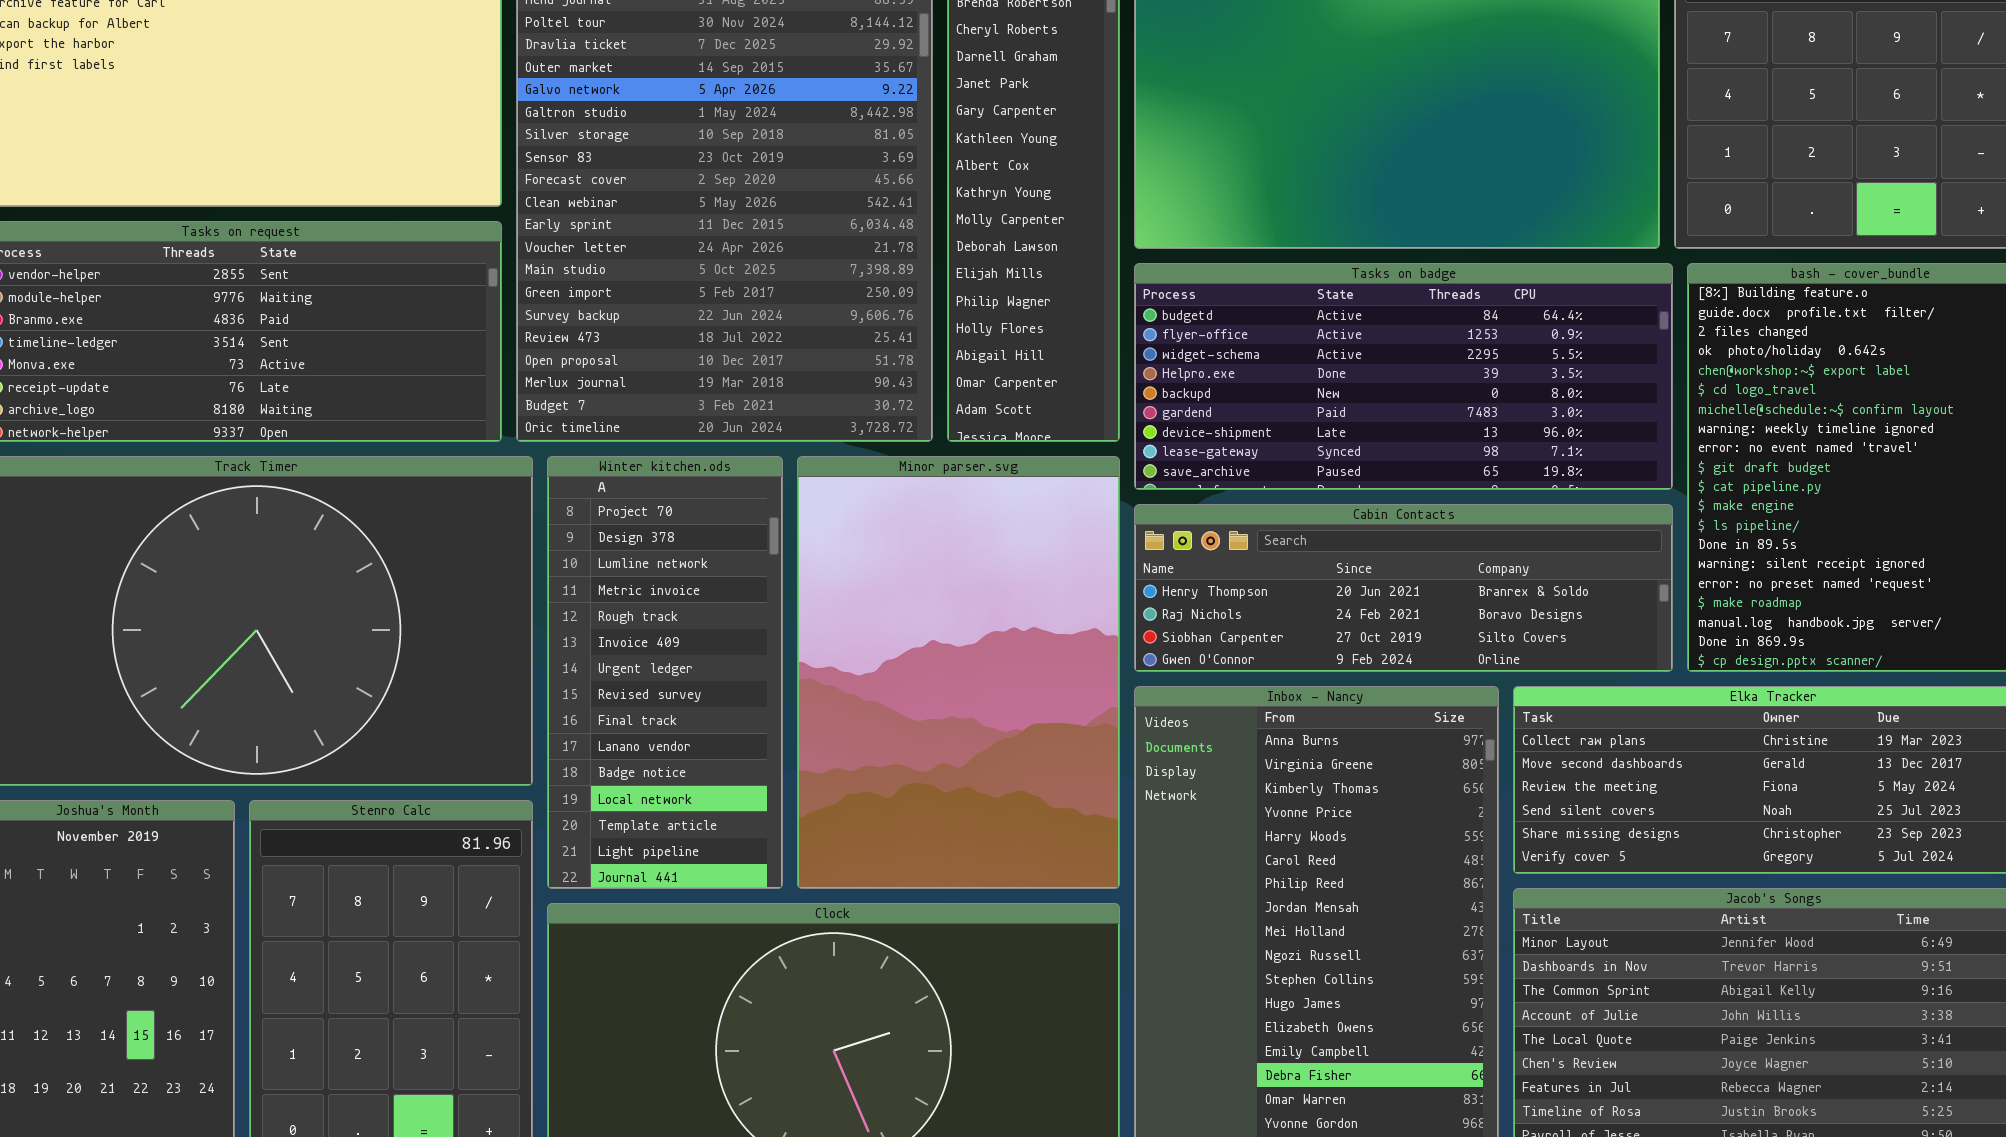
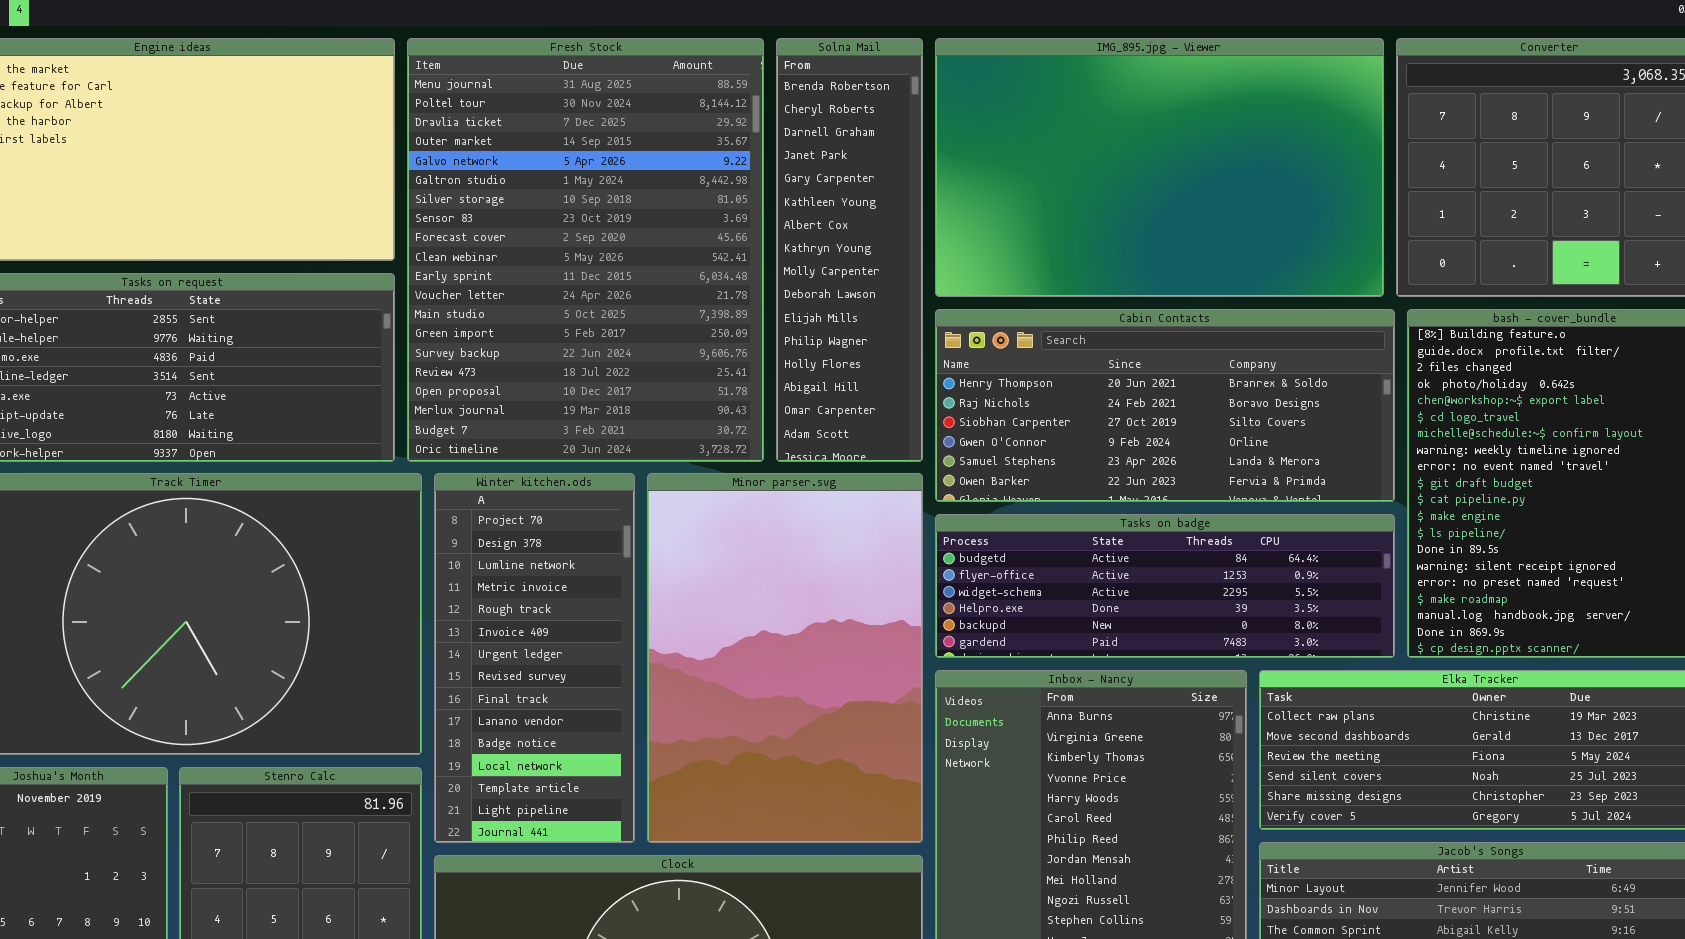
Tasks on badge: [1134,263,1673,490] -> [935,514,1395,658], moved, resized
Cabin Contacts: [1134,504,1673,672] -> [935,309,1395,502], moved, resized

